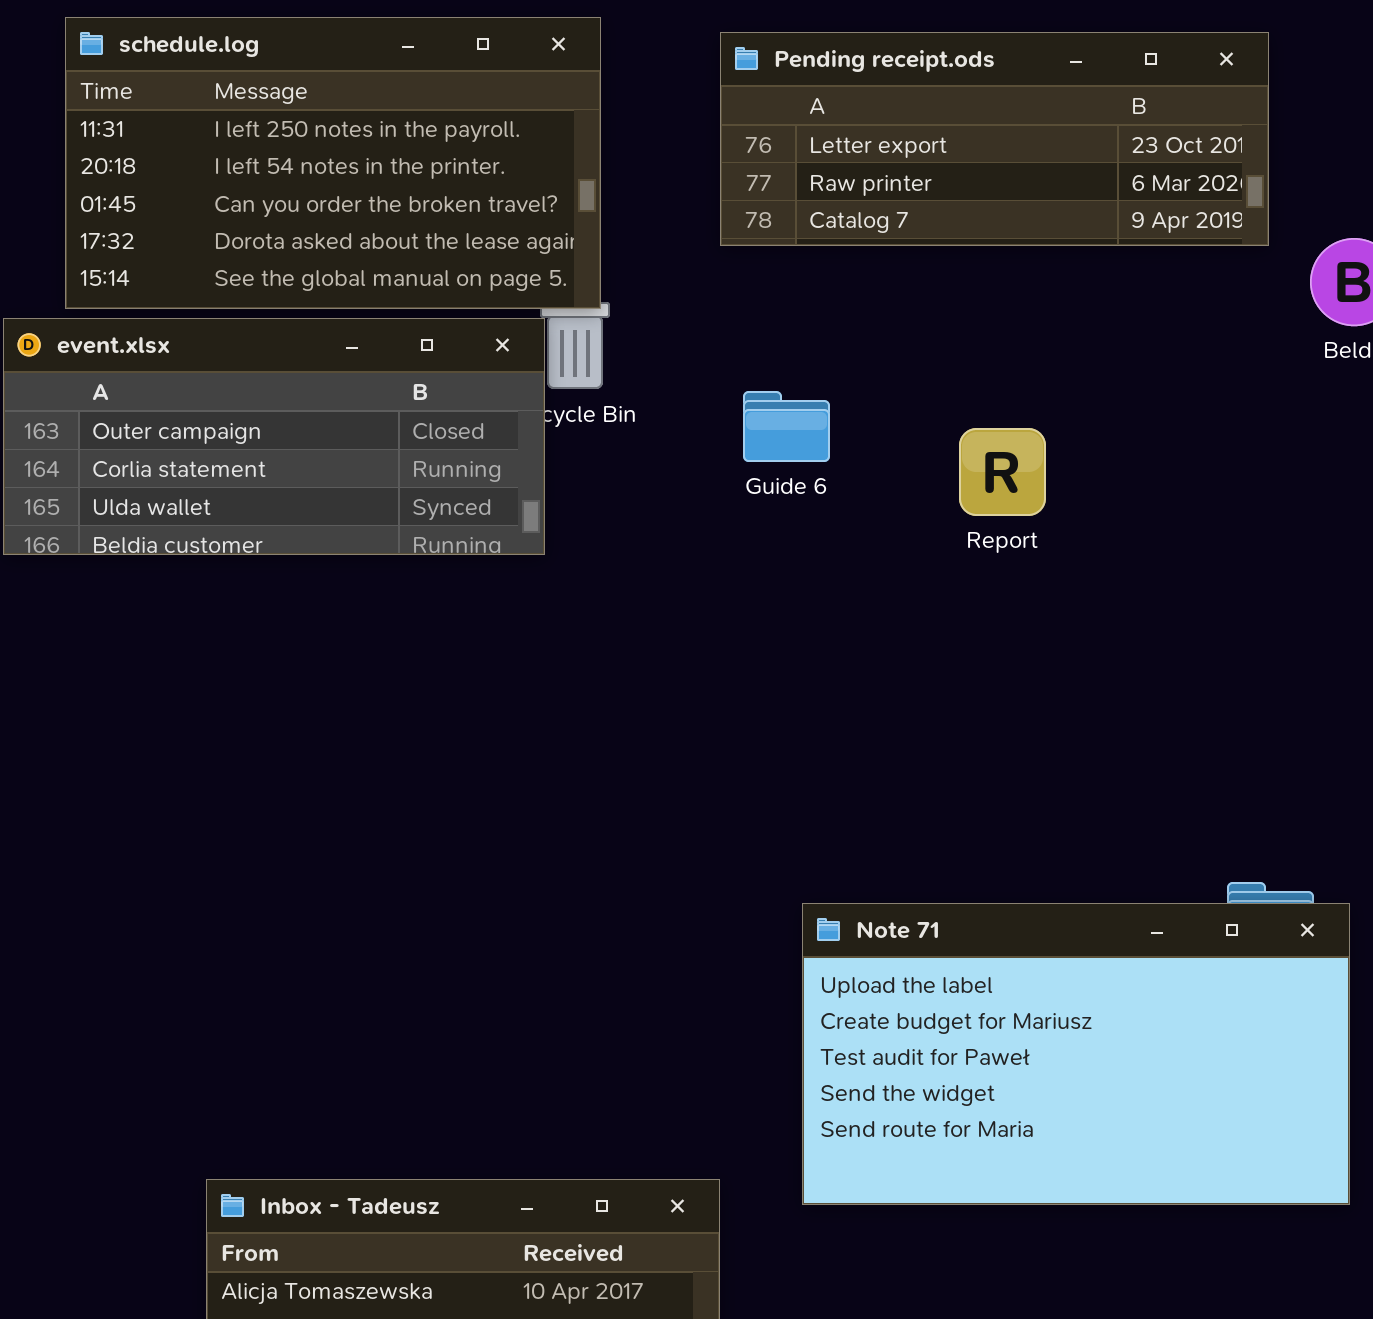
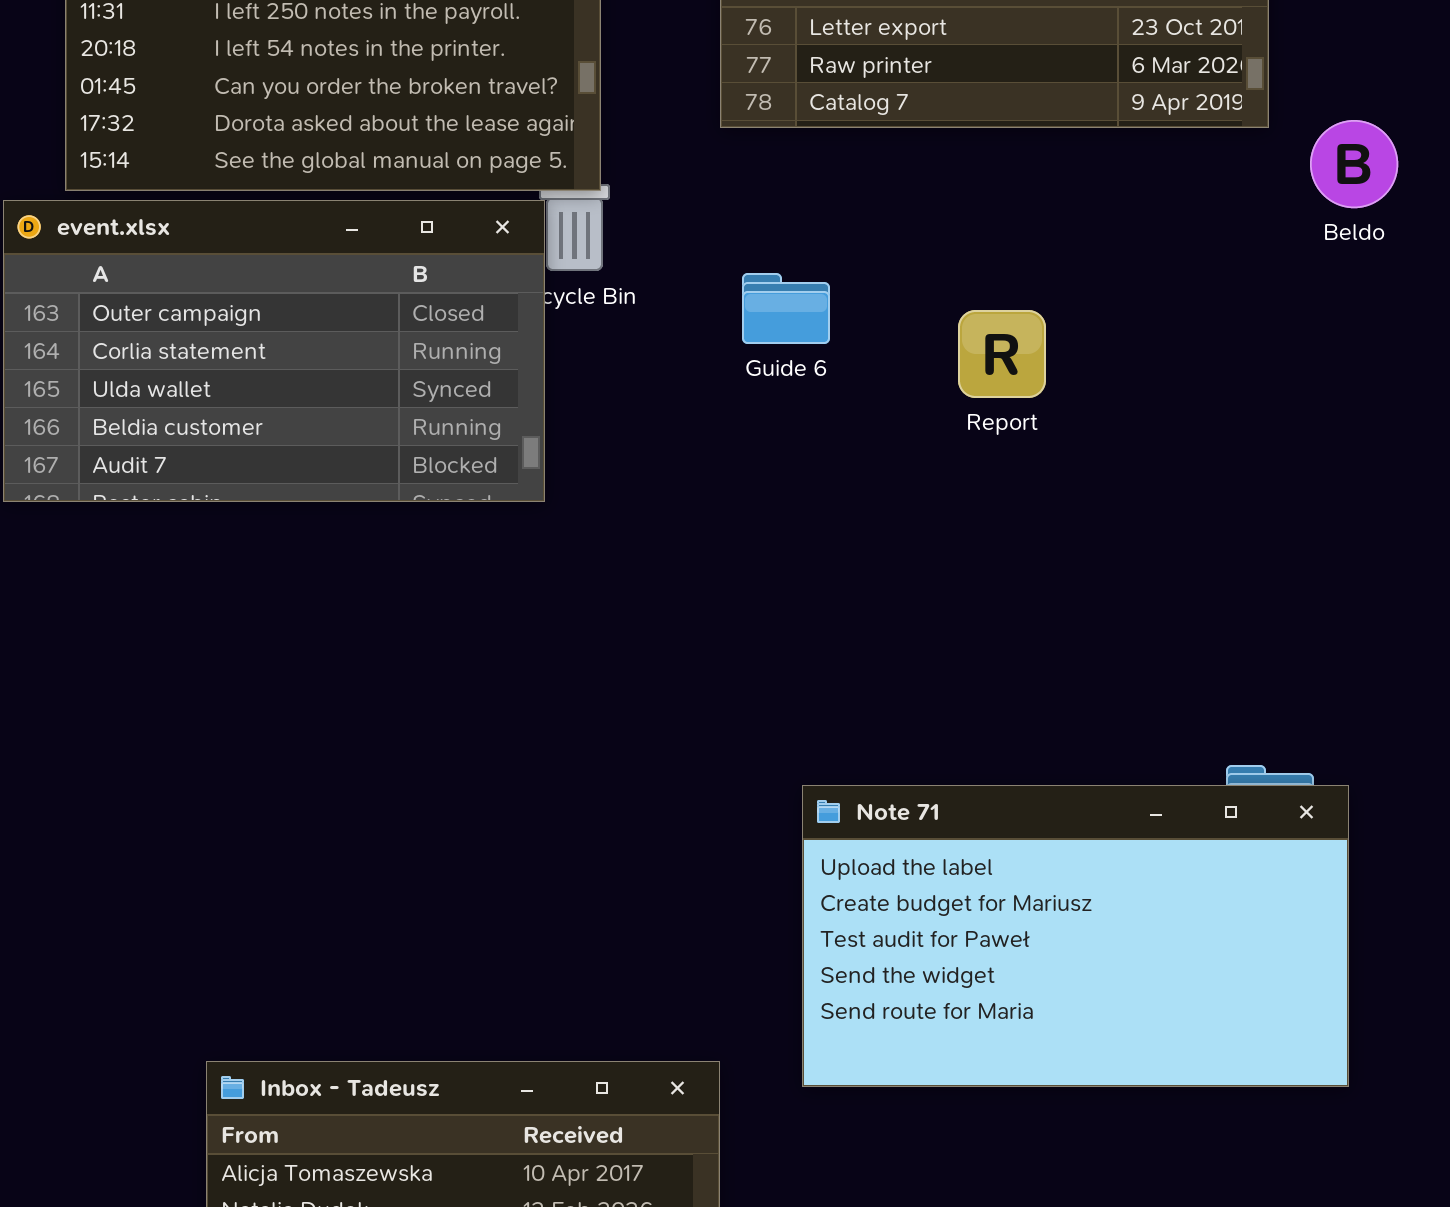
event.xlsx: [3,318,545,555] -> [3,200,545,502], resized

